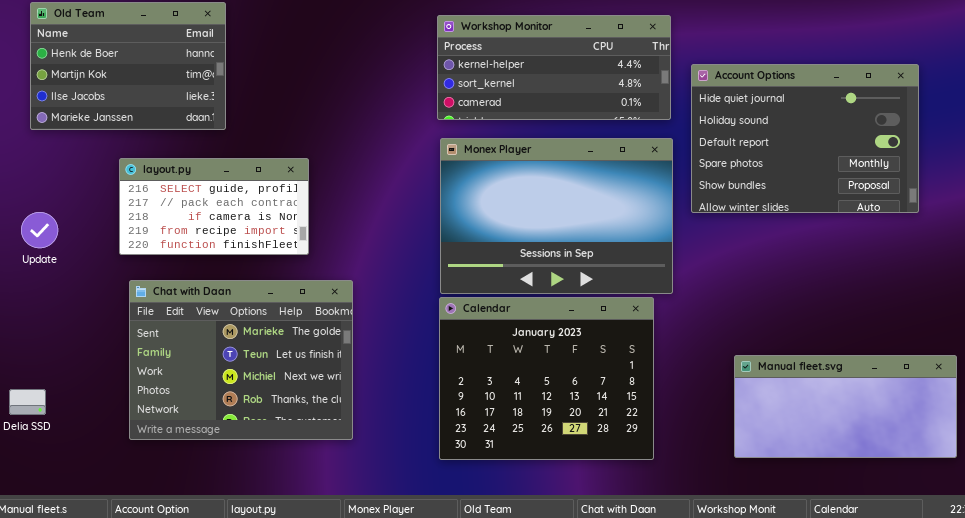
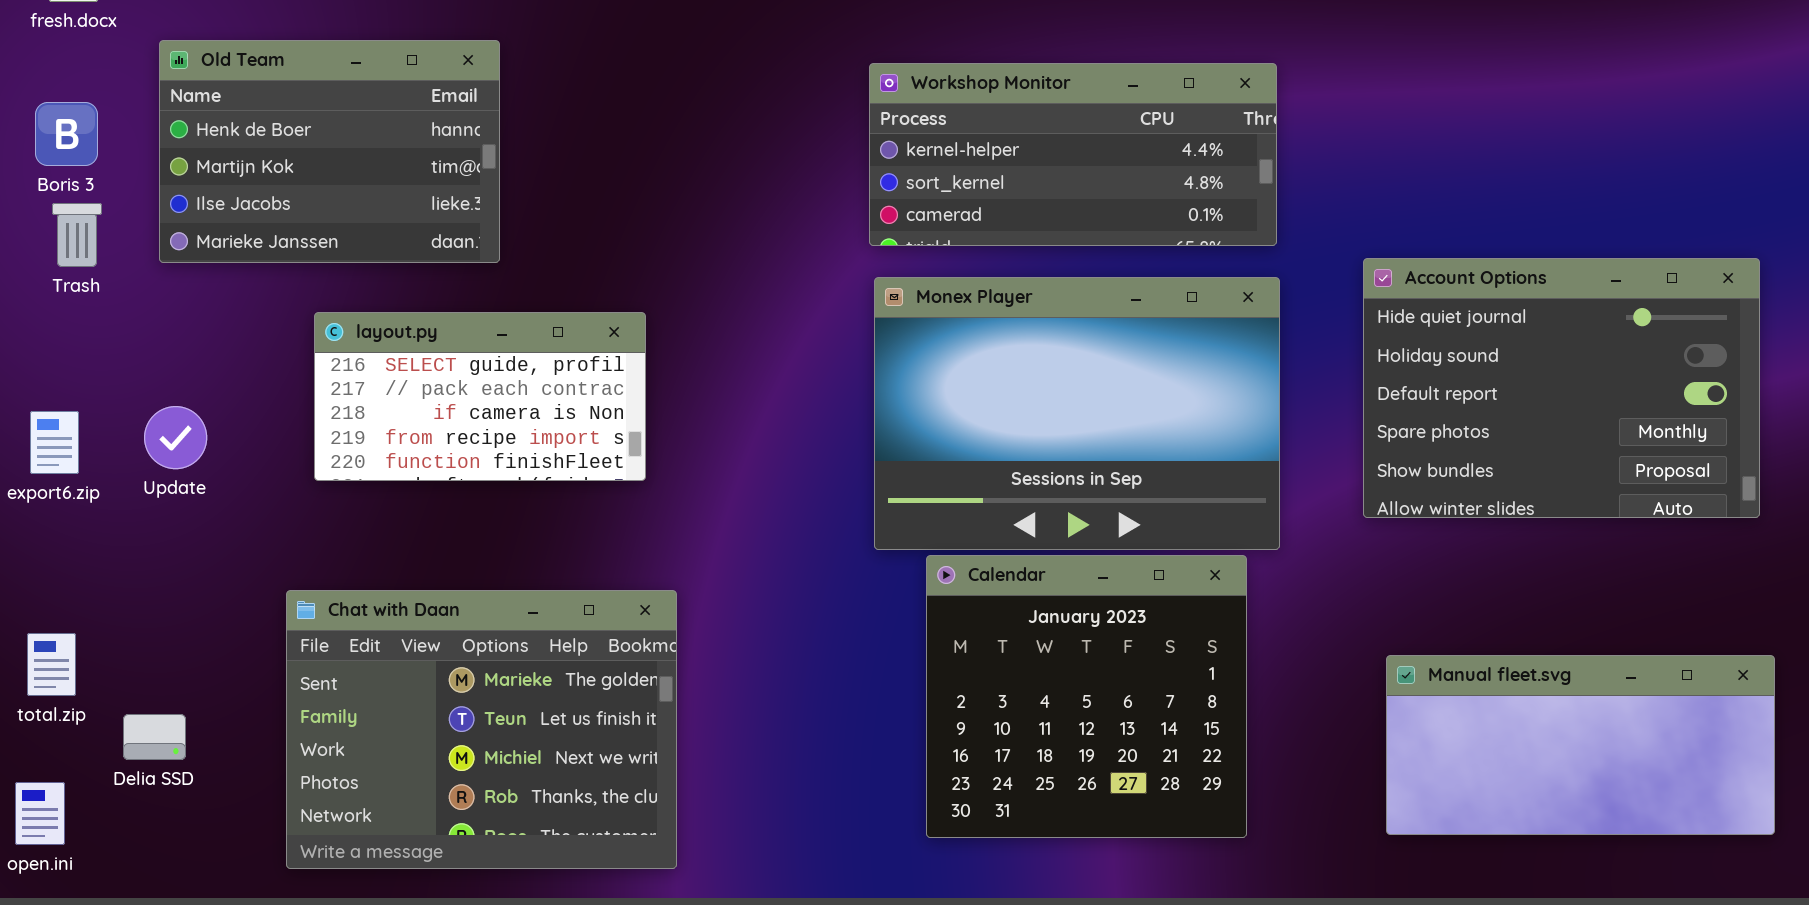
Account Options: [691,64,919,213] -> [1363,258,1760,518], moved
Chat with Daan: [129,280,353,440] -> [286,590,677,869], moved
Calendar: [439,297,654,460] -> [926,555,1247,838], resized

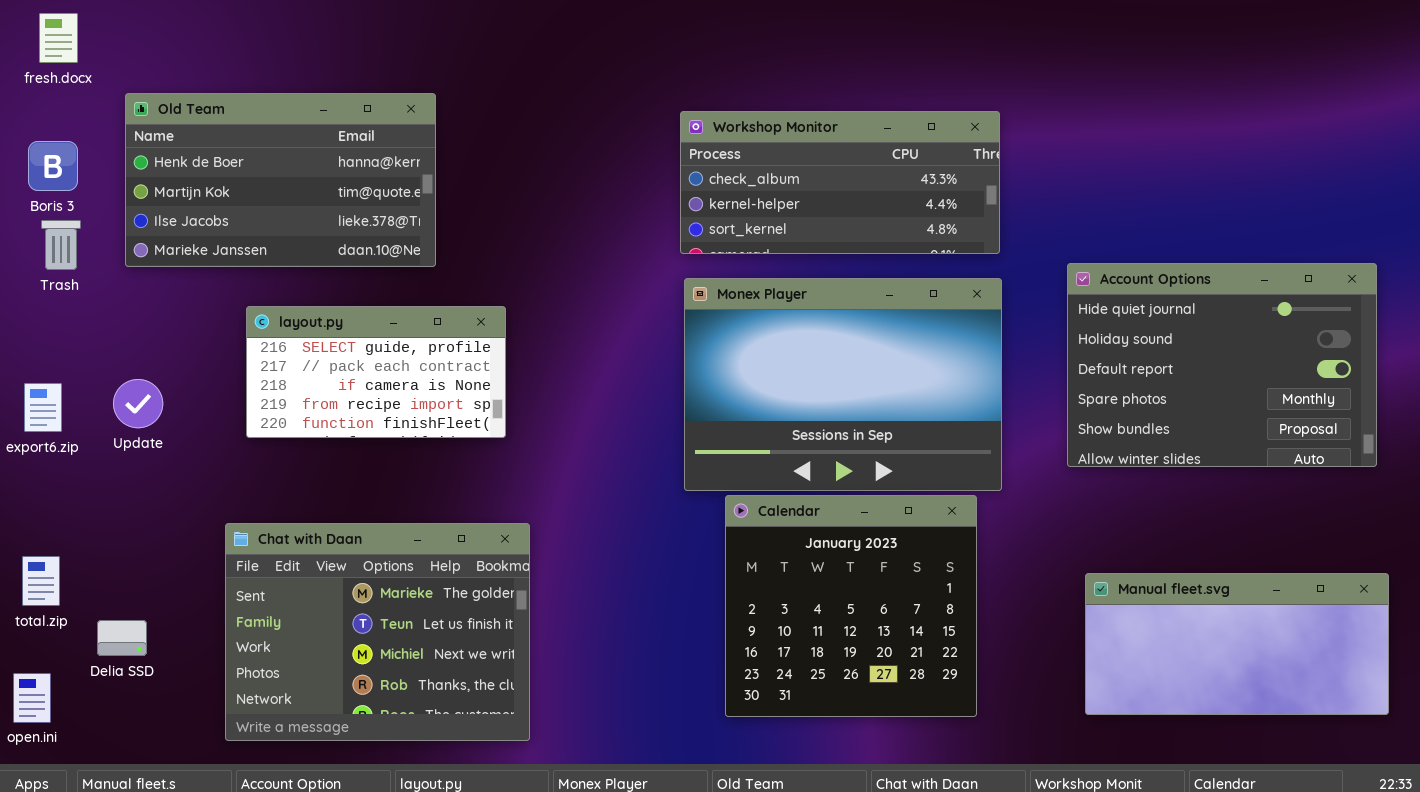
Old Team: [159,40,500,263] -> [125,93,436,267], resized
Workshop Monitor: [869,63,1277,246] -> [680,111,1000,254], scrolled up 1 row

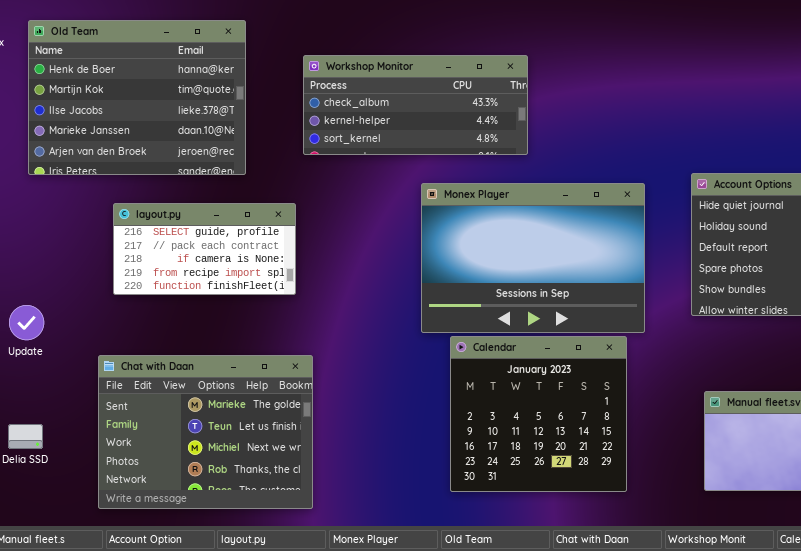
Old Team: [125,93,436,267] -> [28,20,246,175], resized
Workshop Monitor: [680,111,1000,254] -> [303,55,528,155], moved
Update: [113,379,163,428] -> [9,305,44,340], moved

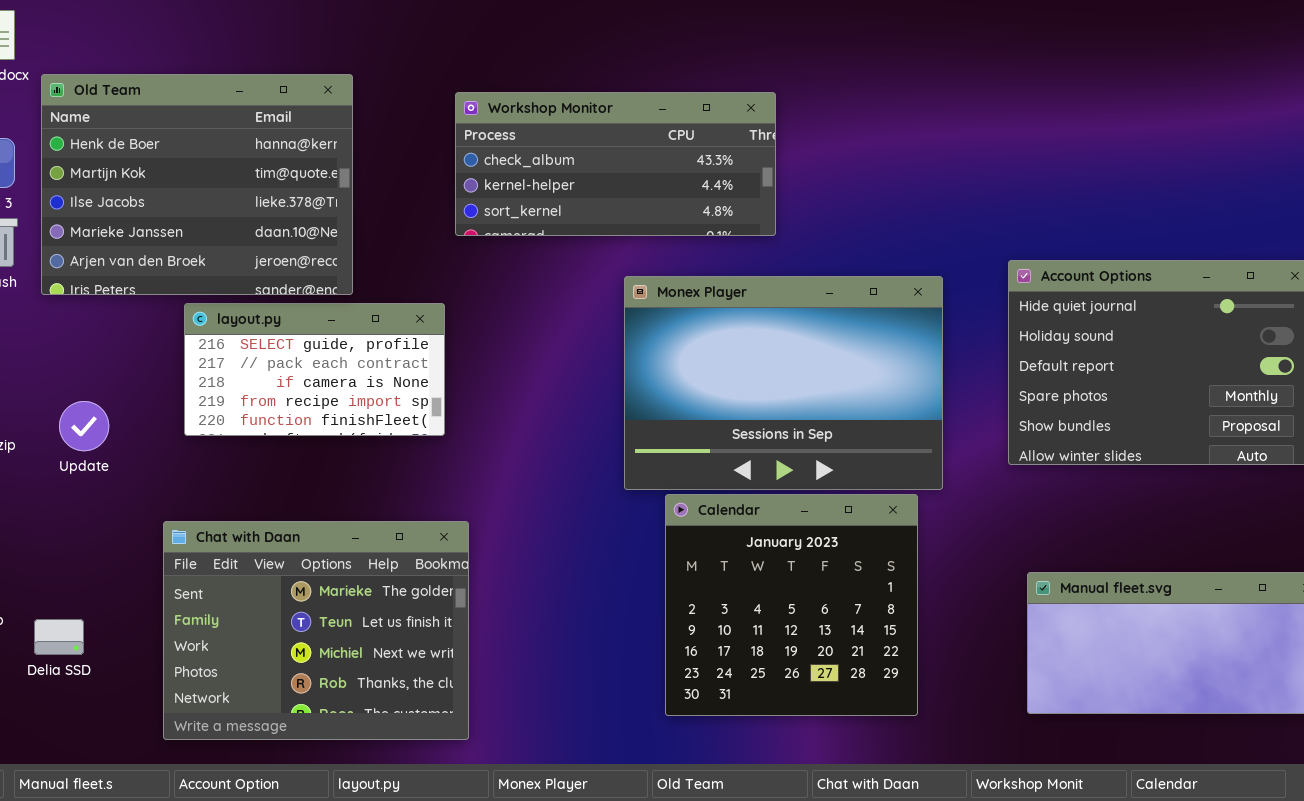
Old Team: [28,20,246,175] -> [41,74,353,295], moved
Update: [9,305,44,340] -> [59,401,109,451], moved

